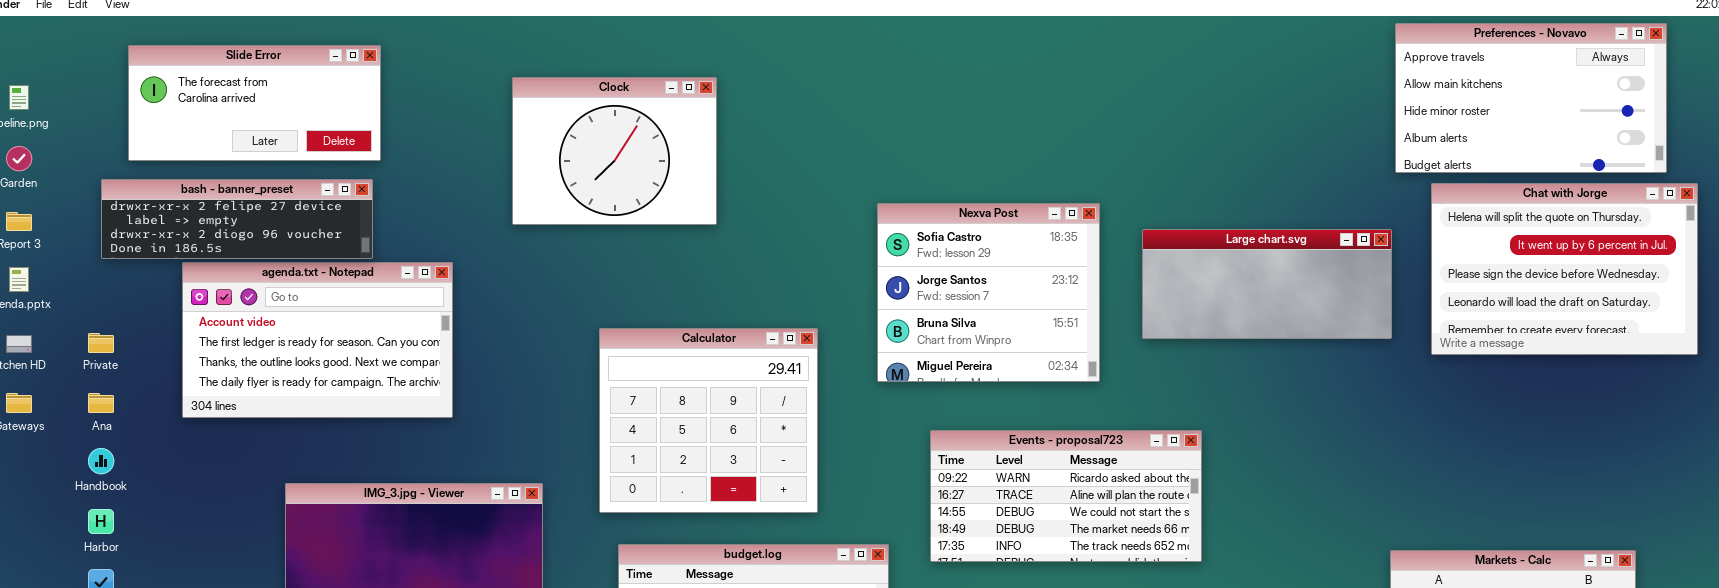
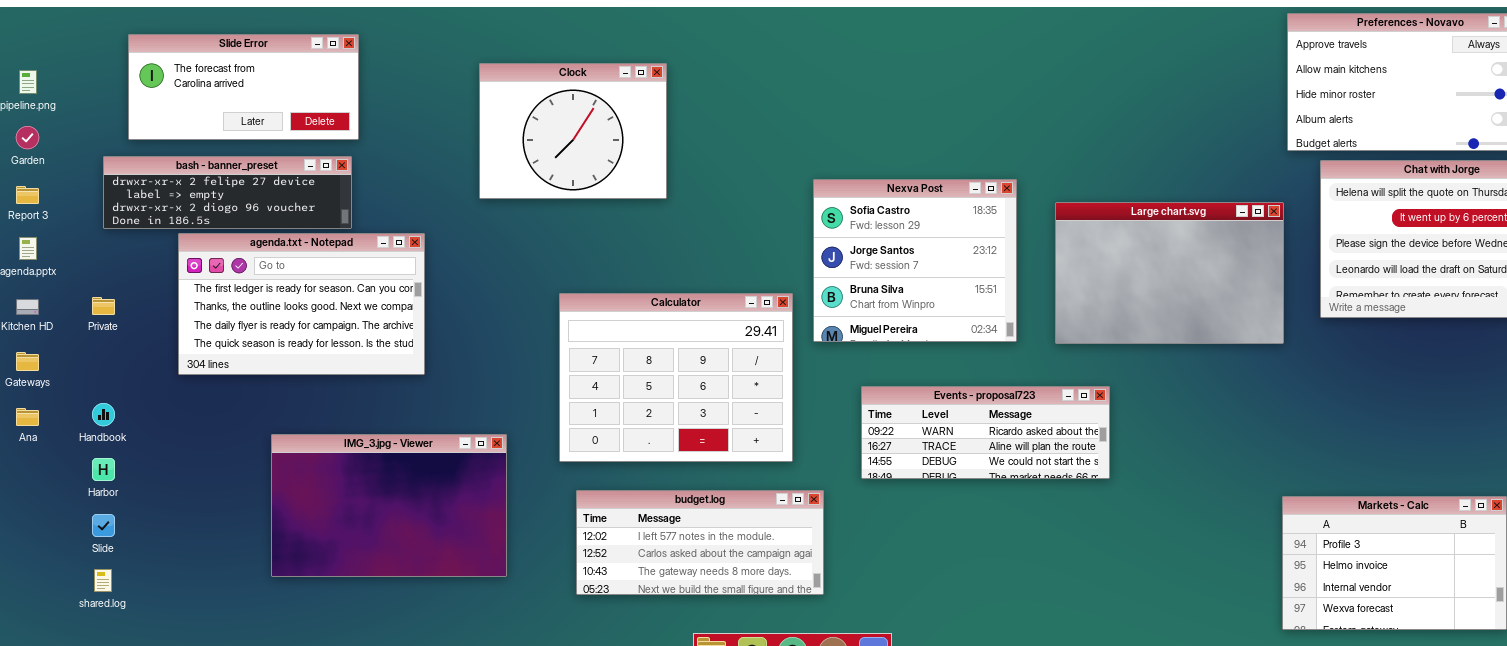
Large chart.svg: [1142,229,1392,339] -> [1055,202,1284,344], resized
agenda.txt - Notepad: [182,262,453,418] -> [178,233,425,375], scrolled down 1 row
Calculator: [599,328,818,513] -> [559,293,793,462], resized
Ana: [88,393,114,413] -> [16,408,39,426], moved
Events - proposal723: [930,430,1202,562] -> [861,386,1110,479], resized

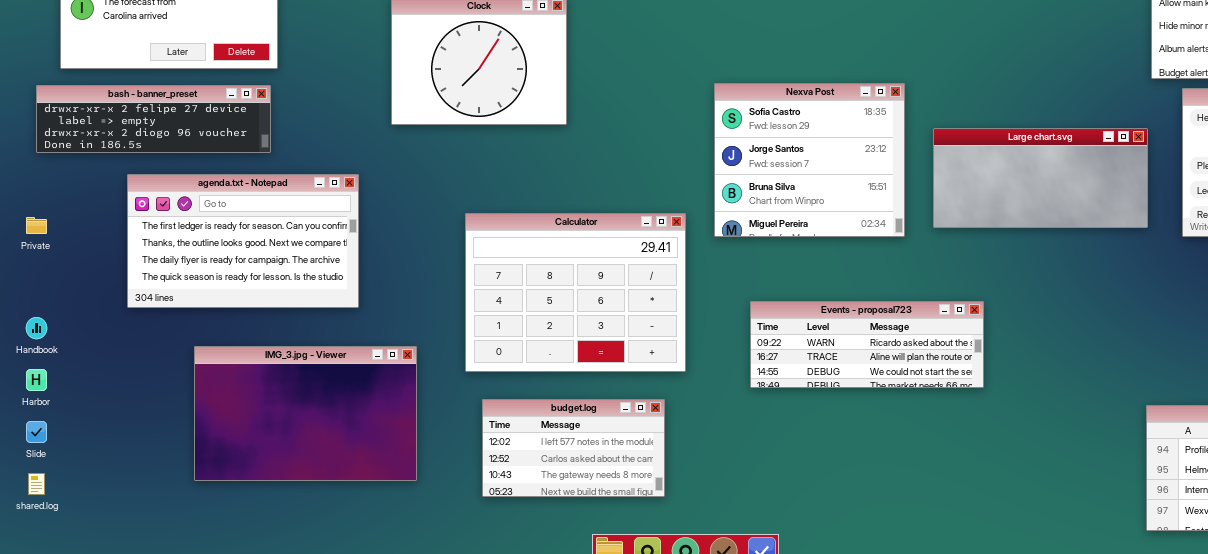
Nexva Post: [813,179,1017,342] -> [714,83,905,237], moved
Large chart.svg: [1055,202,1284,344] -> [933,128,1148,228], resized
agenda.txt - Notepad: [178,233,425,375] -> [127,174,359,308], moved
budget.log: [576,490,824,595] -> [482,399,665,497], resized

